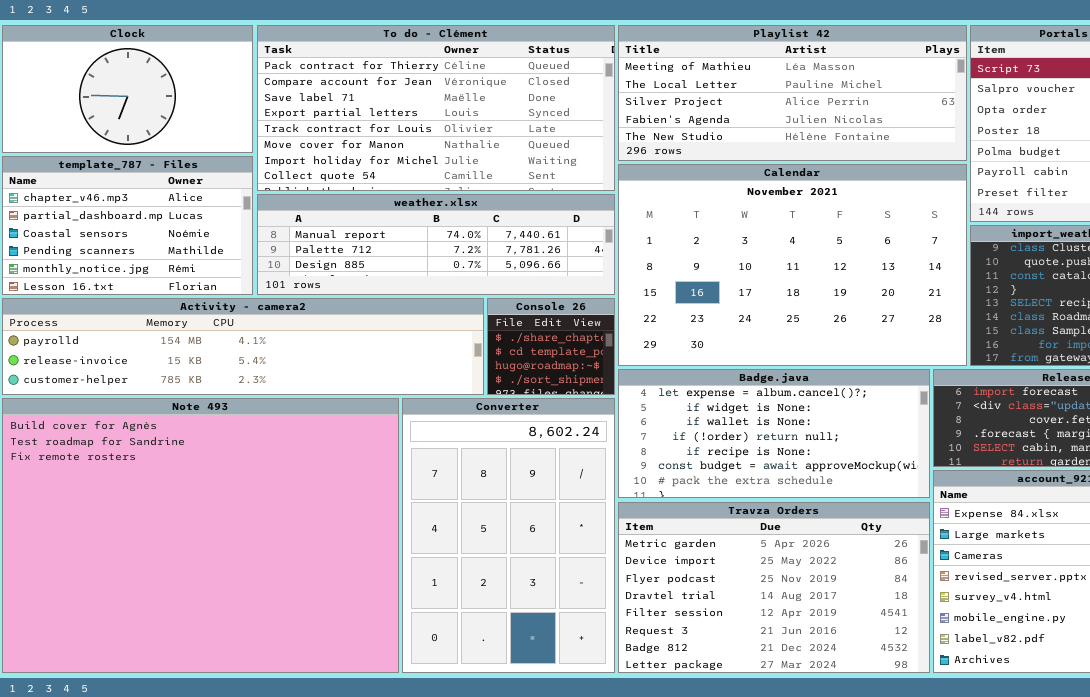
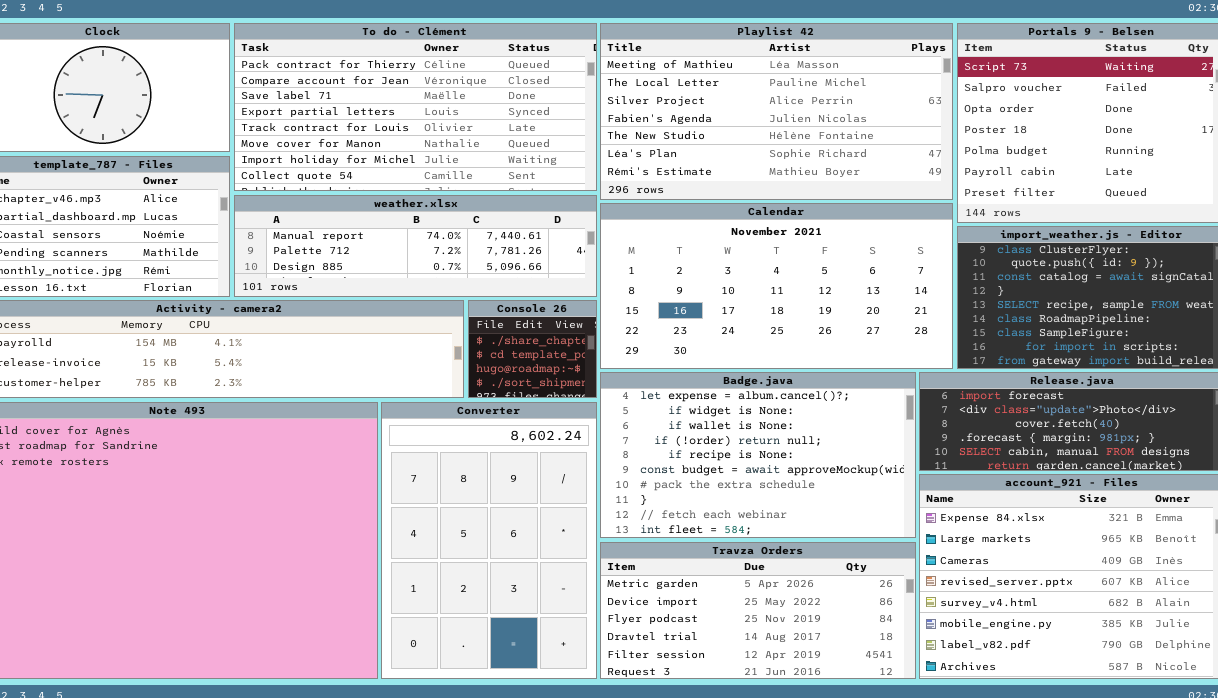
Playlist 42: [618,25,967,161] -> [600,23,953,200], resized
Calendar: [618,164,967,366] -> [600,203,953,369], resized
Badge.java: [618,369,930,498] -> [600,372,916,538], resized
Travza Orders: [618,502,930,673] -> [600,542,916,679], resized

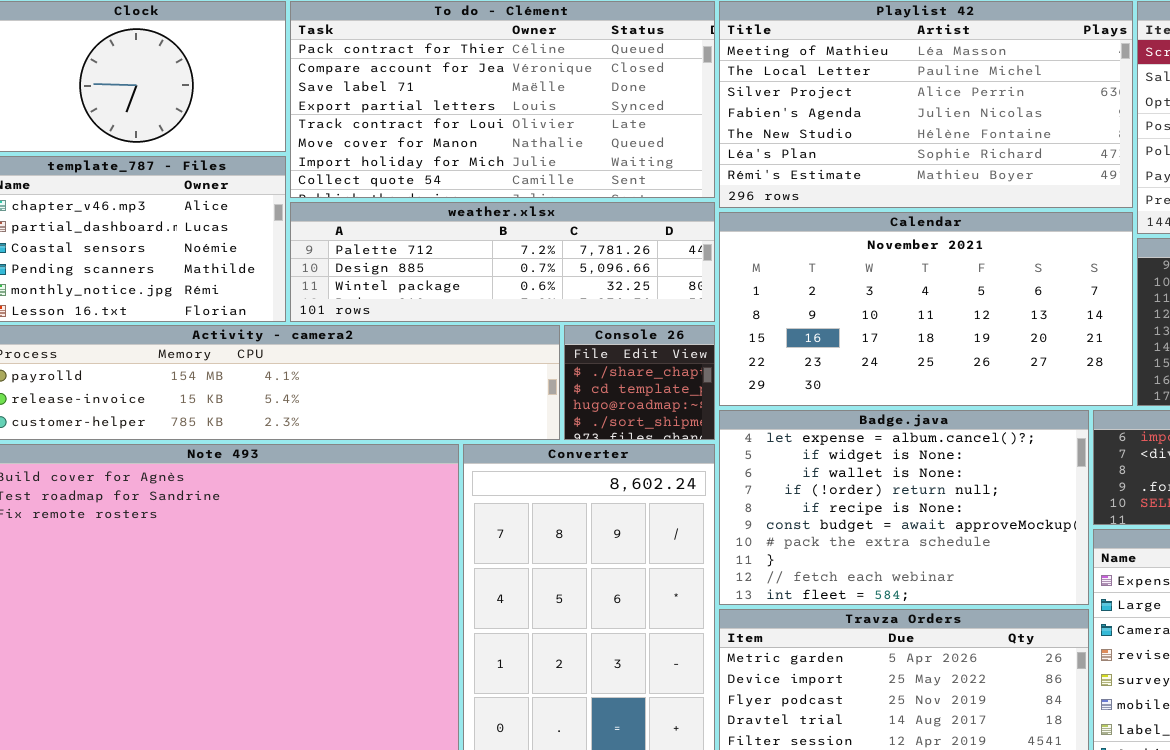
weather.xlsx: [234,195,597,297] -> [290,202,715,322], scrolled down 1 row

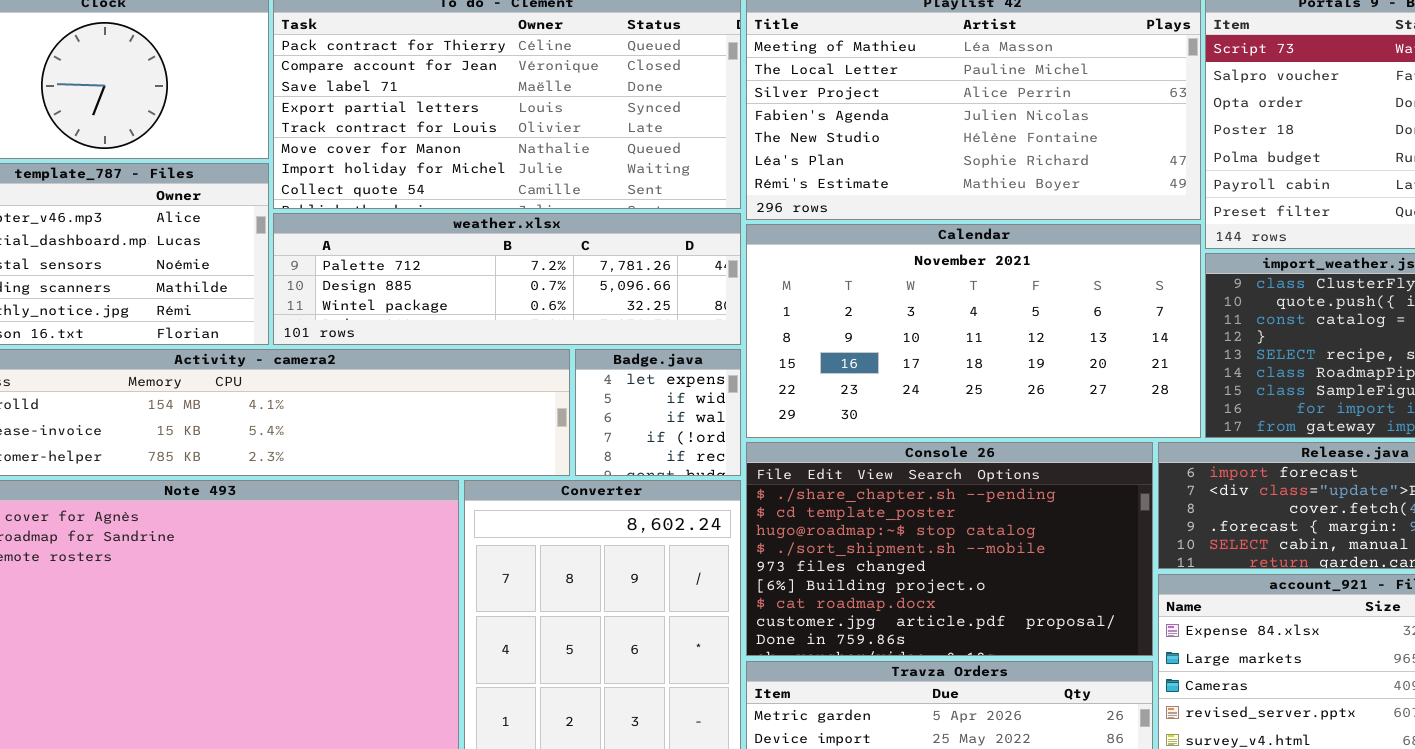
Console 26: [564,325,715,440] -> [746,442,1153,656], moved, resized
Badge.java: [719,410,1089,605] -> [575,349,741,476], moved, resized

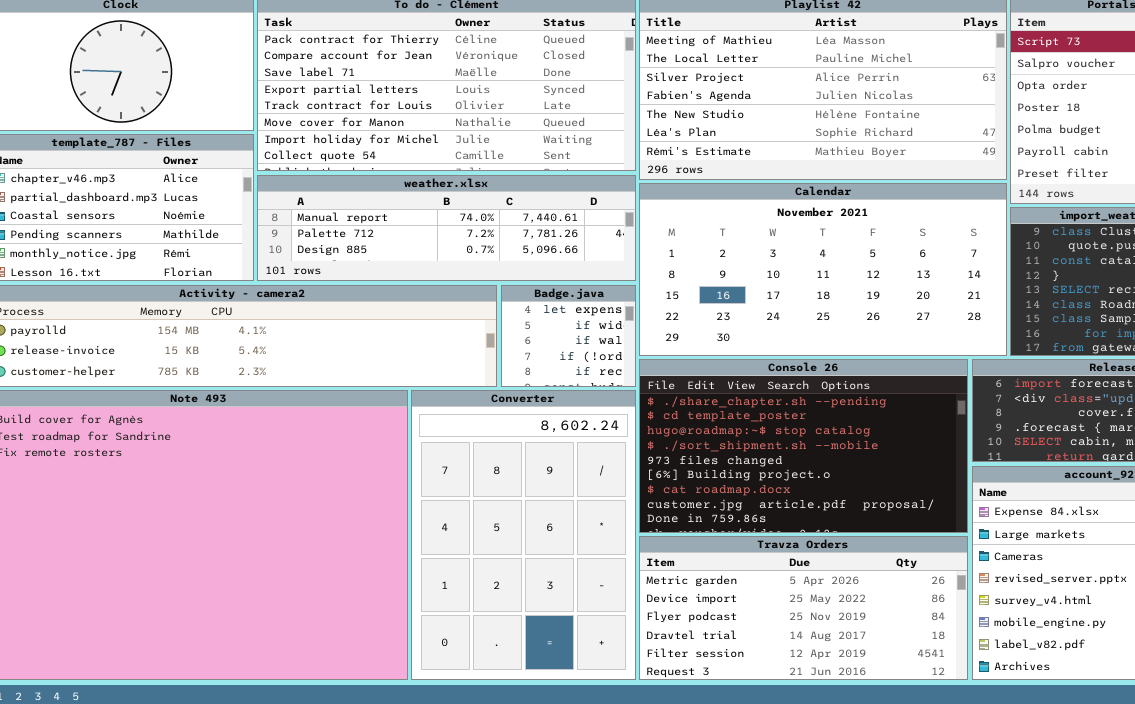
weather.xlsx: [273,213,741,345] -> [257,175,636,281], scrolled up 1 row

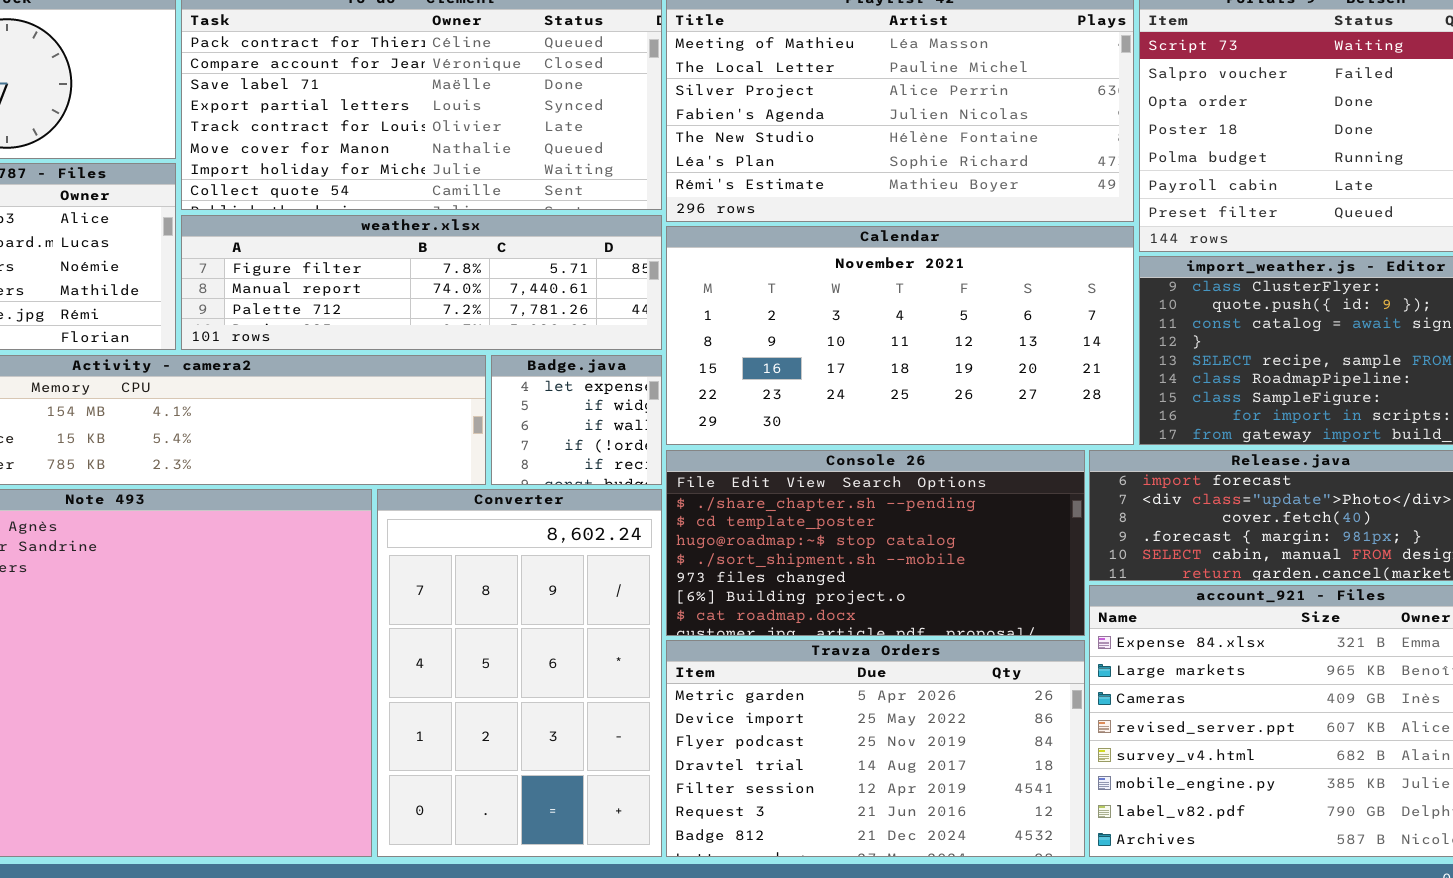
weather.xlsx: [257,175,636,281] -> [181,215,662,350], scrolled up 1 row
Console 26: [639,359,968,533] -> [666,450,1085,636], resized
Travza Orders: [639,536,968,680] -> [666,640,1085,857], resized

